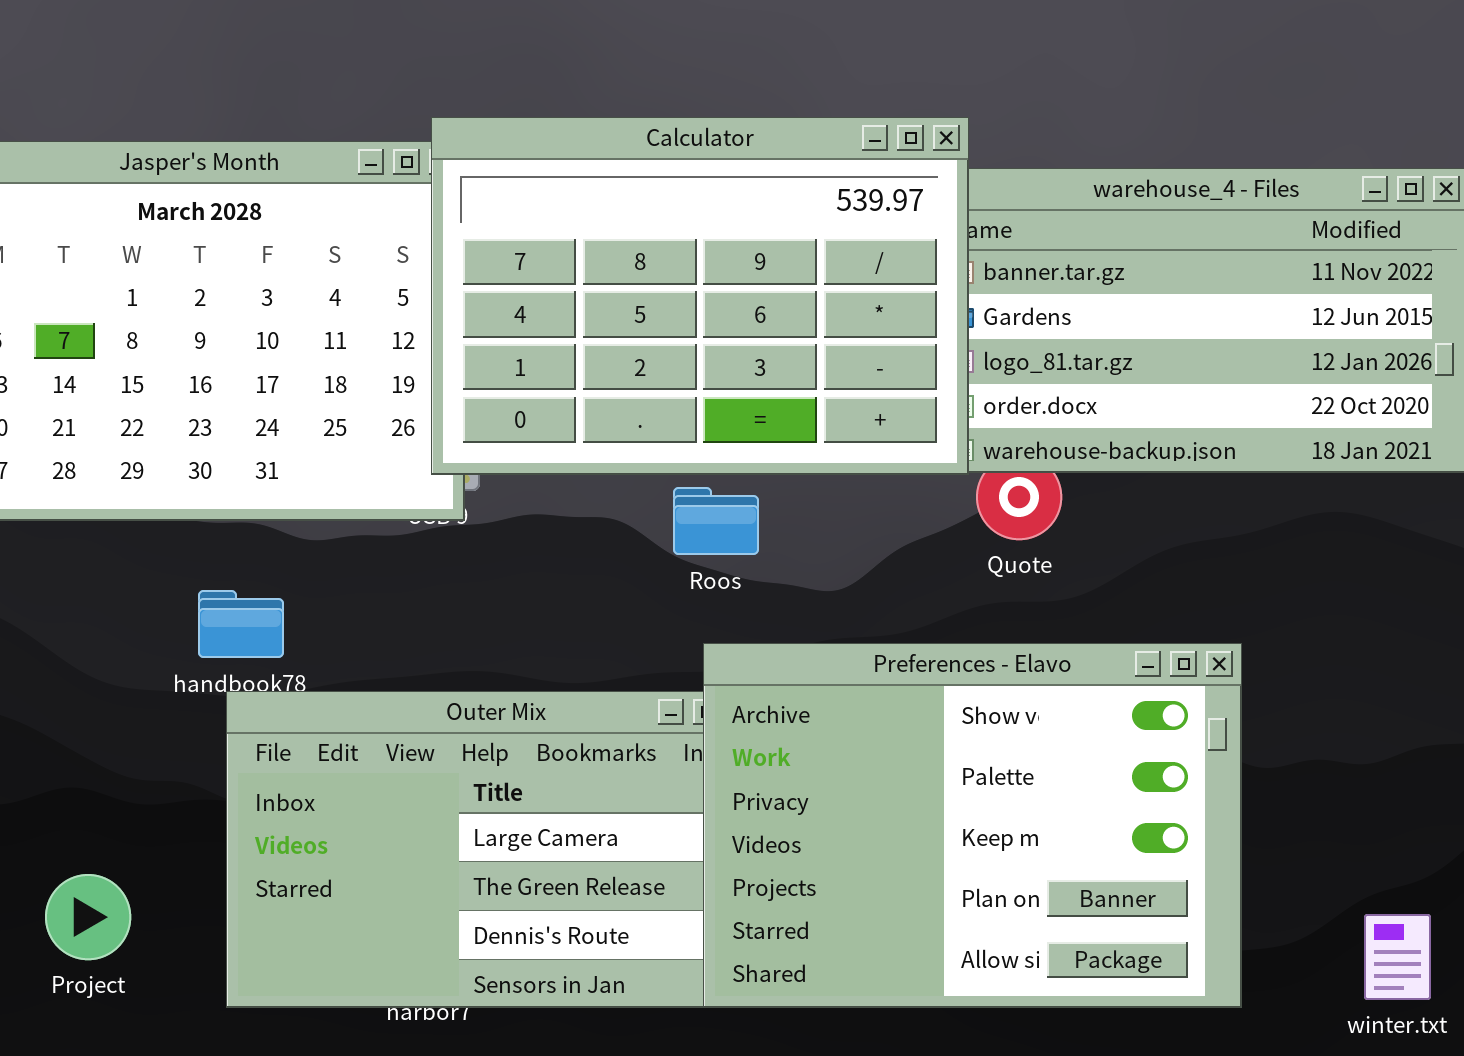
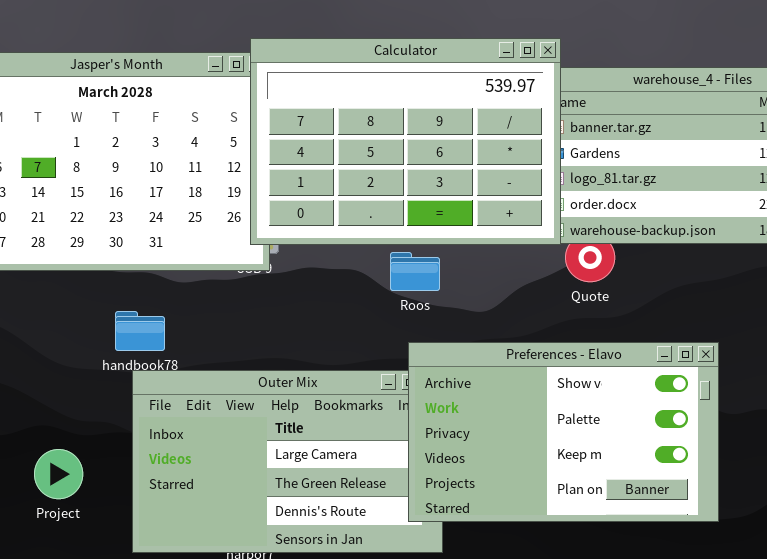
Preferences - Elavo: [703,643,1242,1008] -> [408,342,719,522], resized
Project: [45,874,131,960] -> [34,449,83,499], moved

